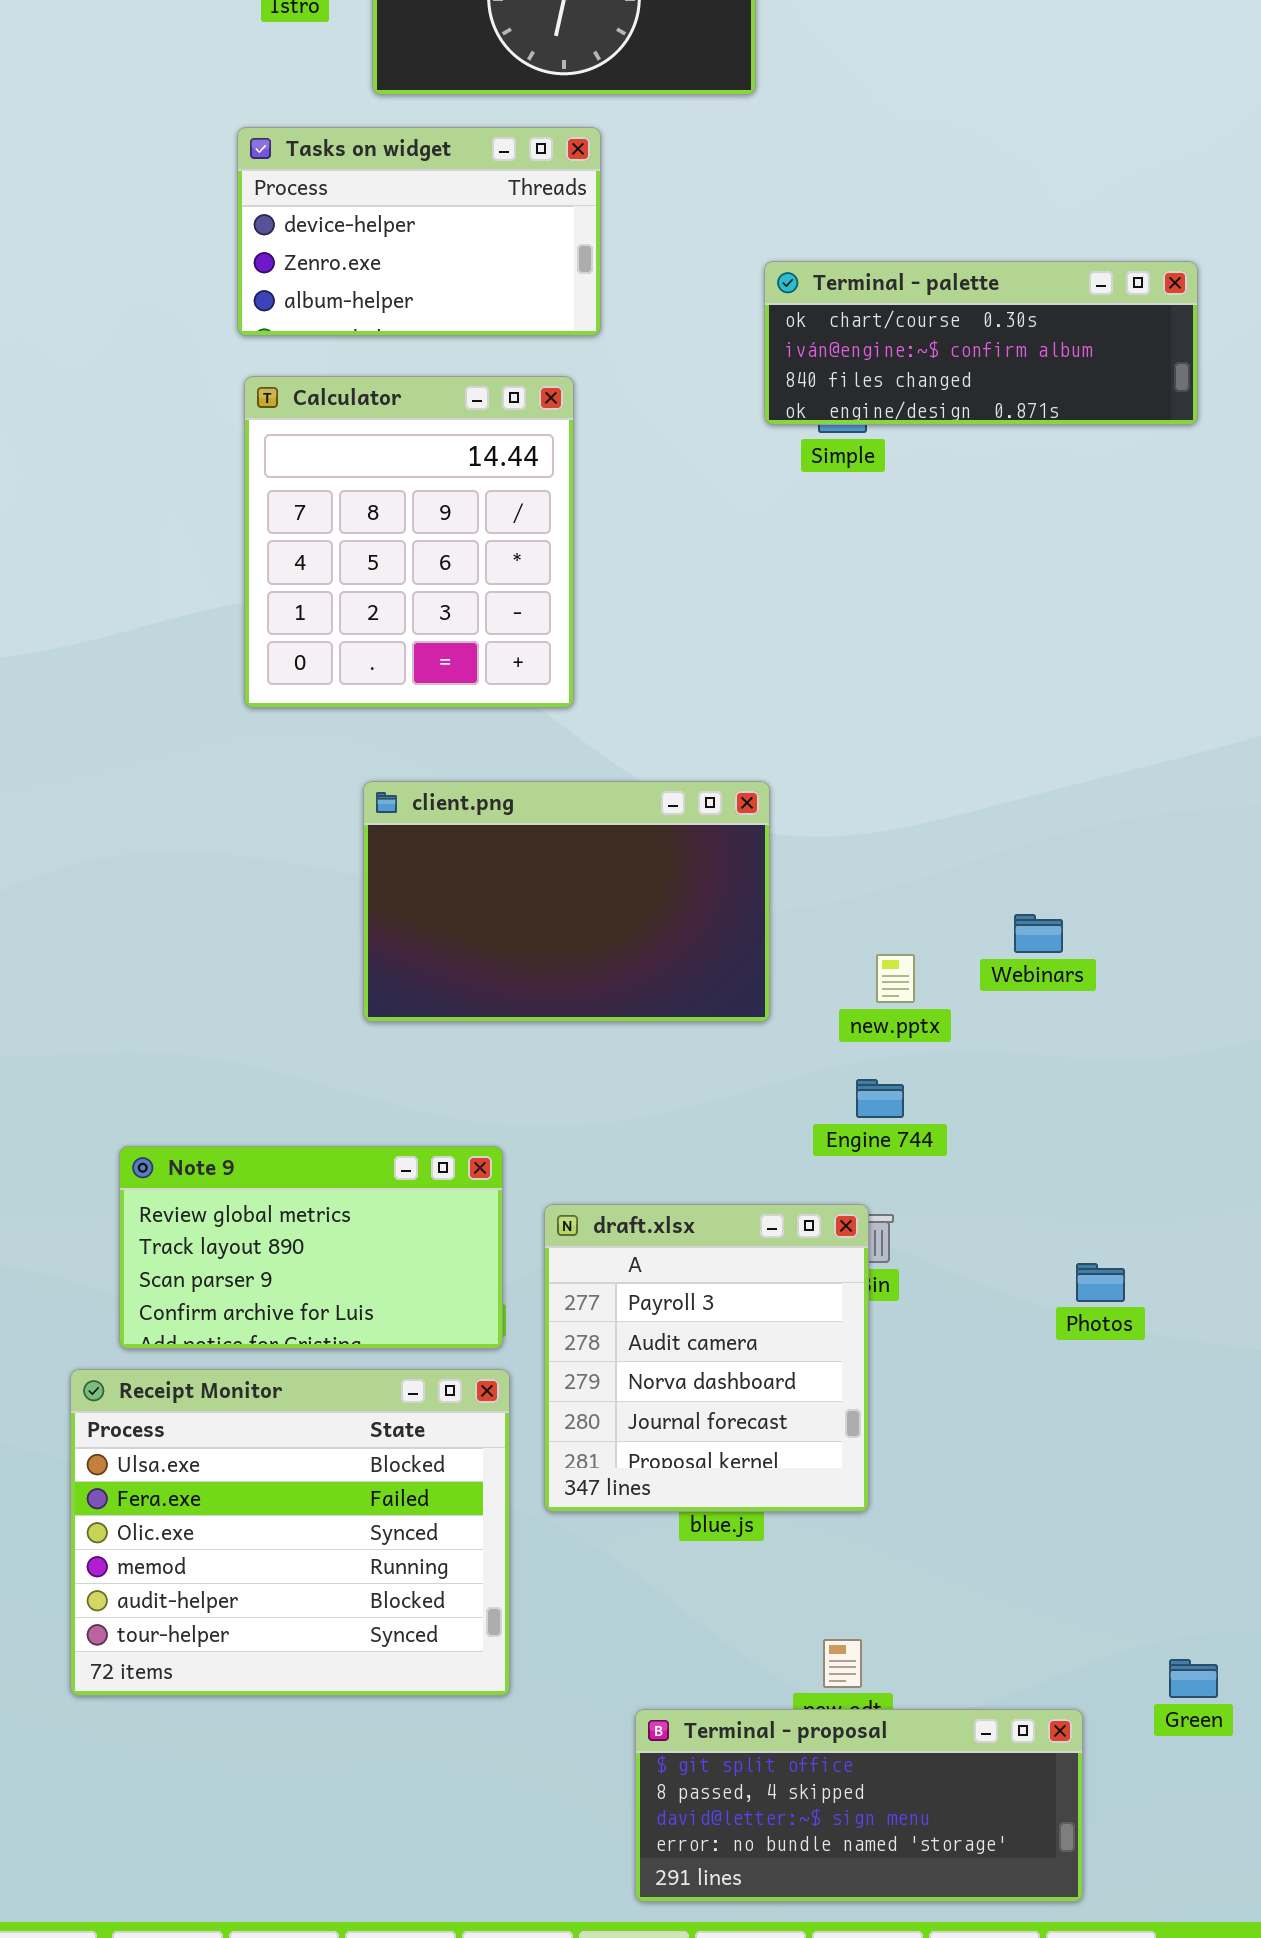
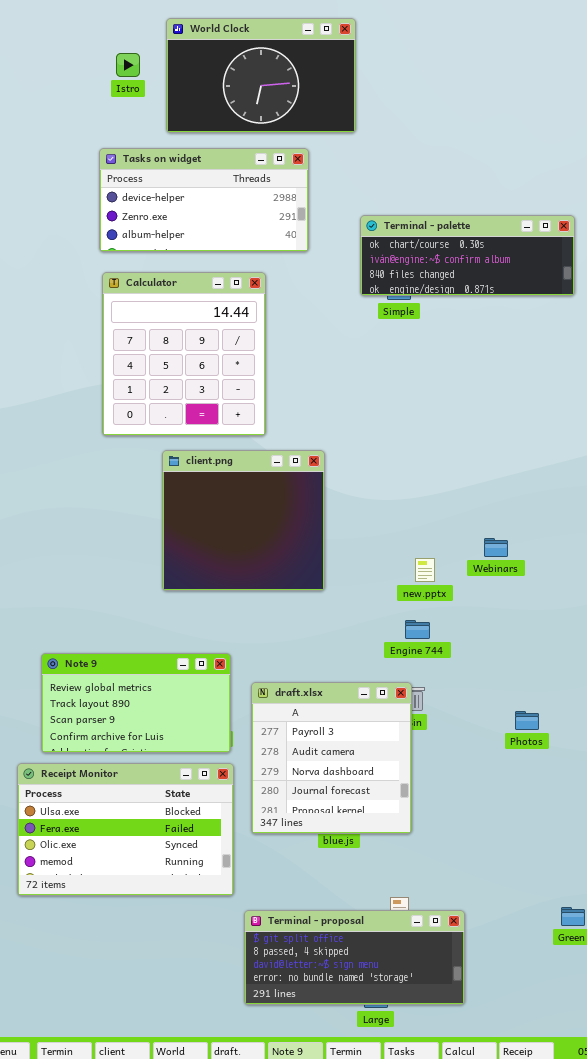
Tasks on widget: [237,127,601,336] -> [99,148,309,252], resized
client.png: [363,781,770,1022] -> [162,450,325,591], resized
Receipt Monitor: [70,1369,510,1696] -> [17,763,234,896], resized
Terminal - proposal: [635,1709,1083,1902] -> [244,910,465,1005], moved

